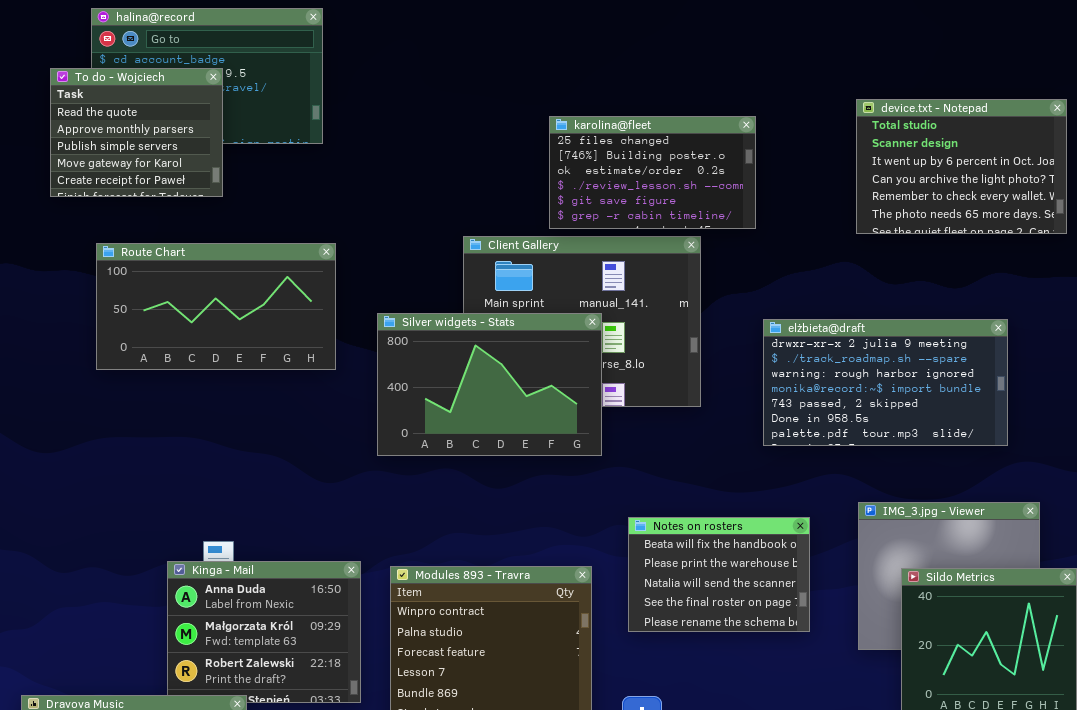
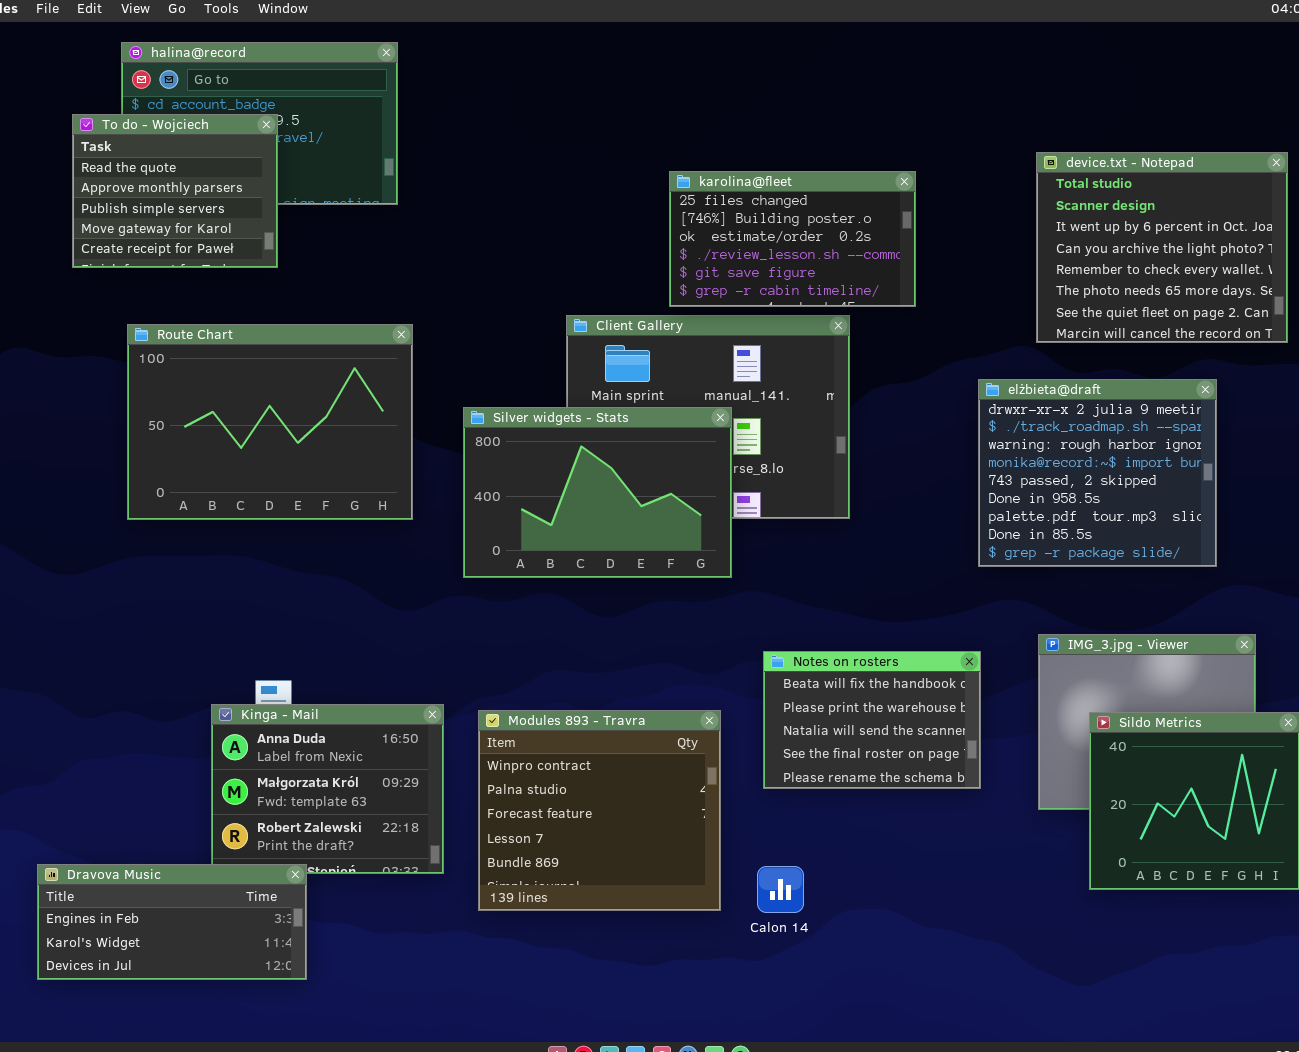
device.txt - Notepad: [856,99,1067,234] -> [1036,152,1288,343], resized
Route Chart: [96,243,336,370] -> [127,324,413,520], resized
elżbieta@draft: [763,319,1008,446] -> [978,379,1217,567], resized

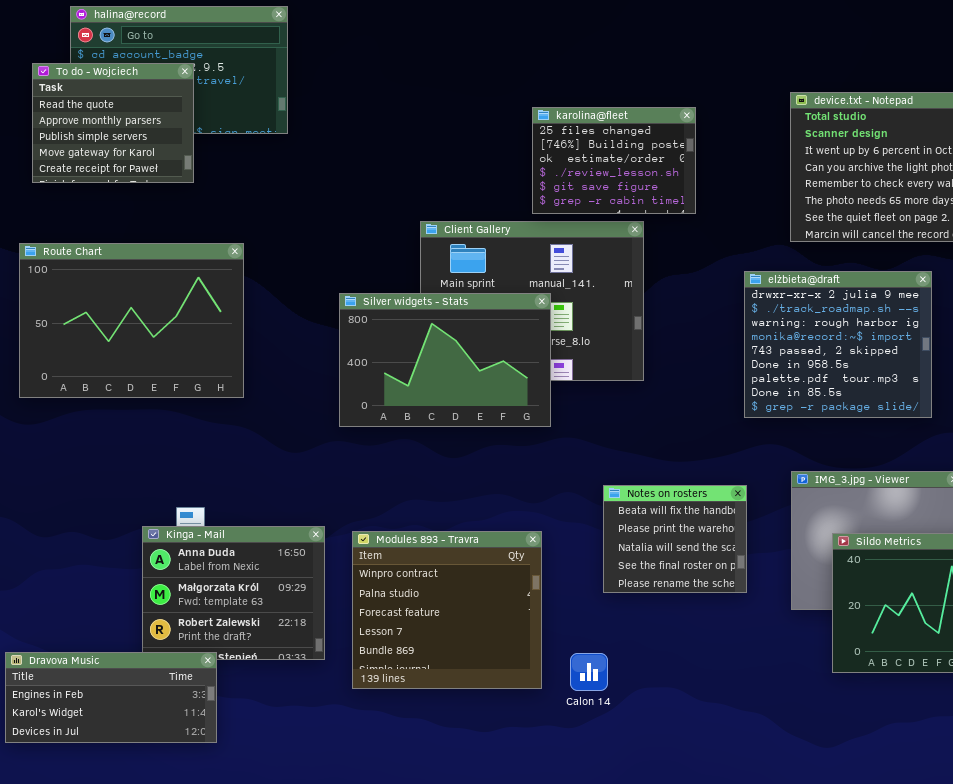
karolina@fleet: [669,171,916,307] -> [532,107,696,214], resized
Route Chart: [127,324,413,520] -> [19,243,244,398], moved
Notes on rosters: [763,651,981,789] -> [603,485,747,593], resized

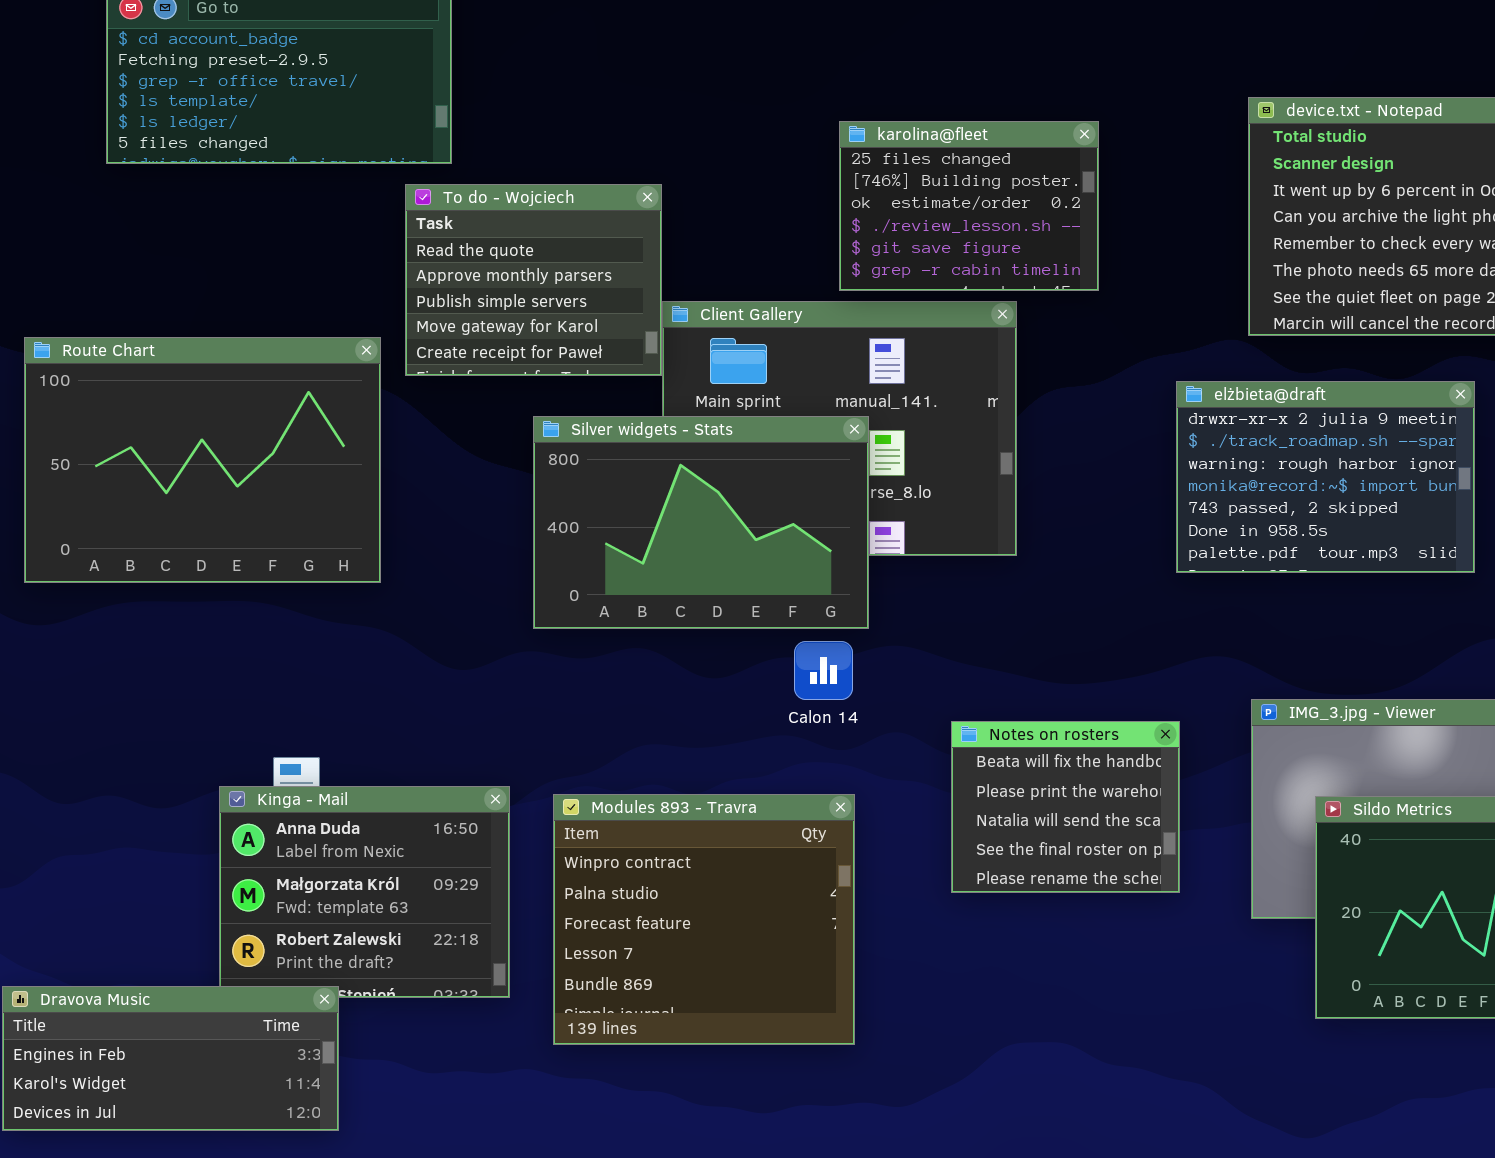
To do - Wojciech: [32,63,194,183] -> [405,184,662,376], moved
elżbieta@draft: [744,271,932,418] -> [1176,381,1475,573], resized
Calon 14: [570,653,608,691] -> [794,641,853,700], moved

